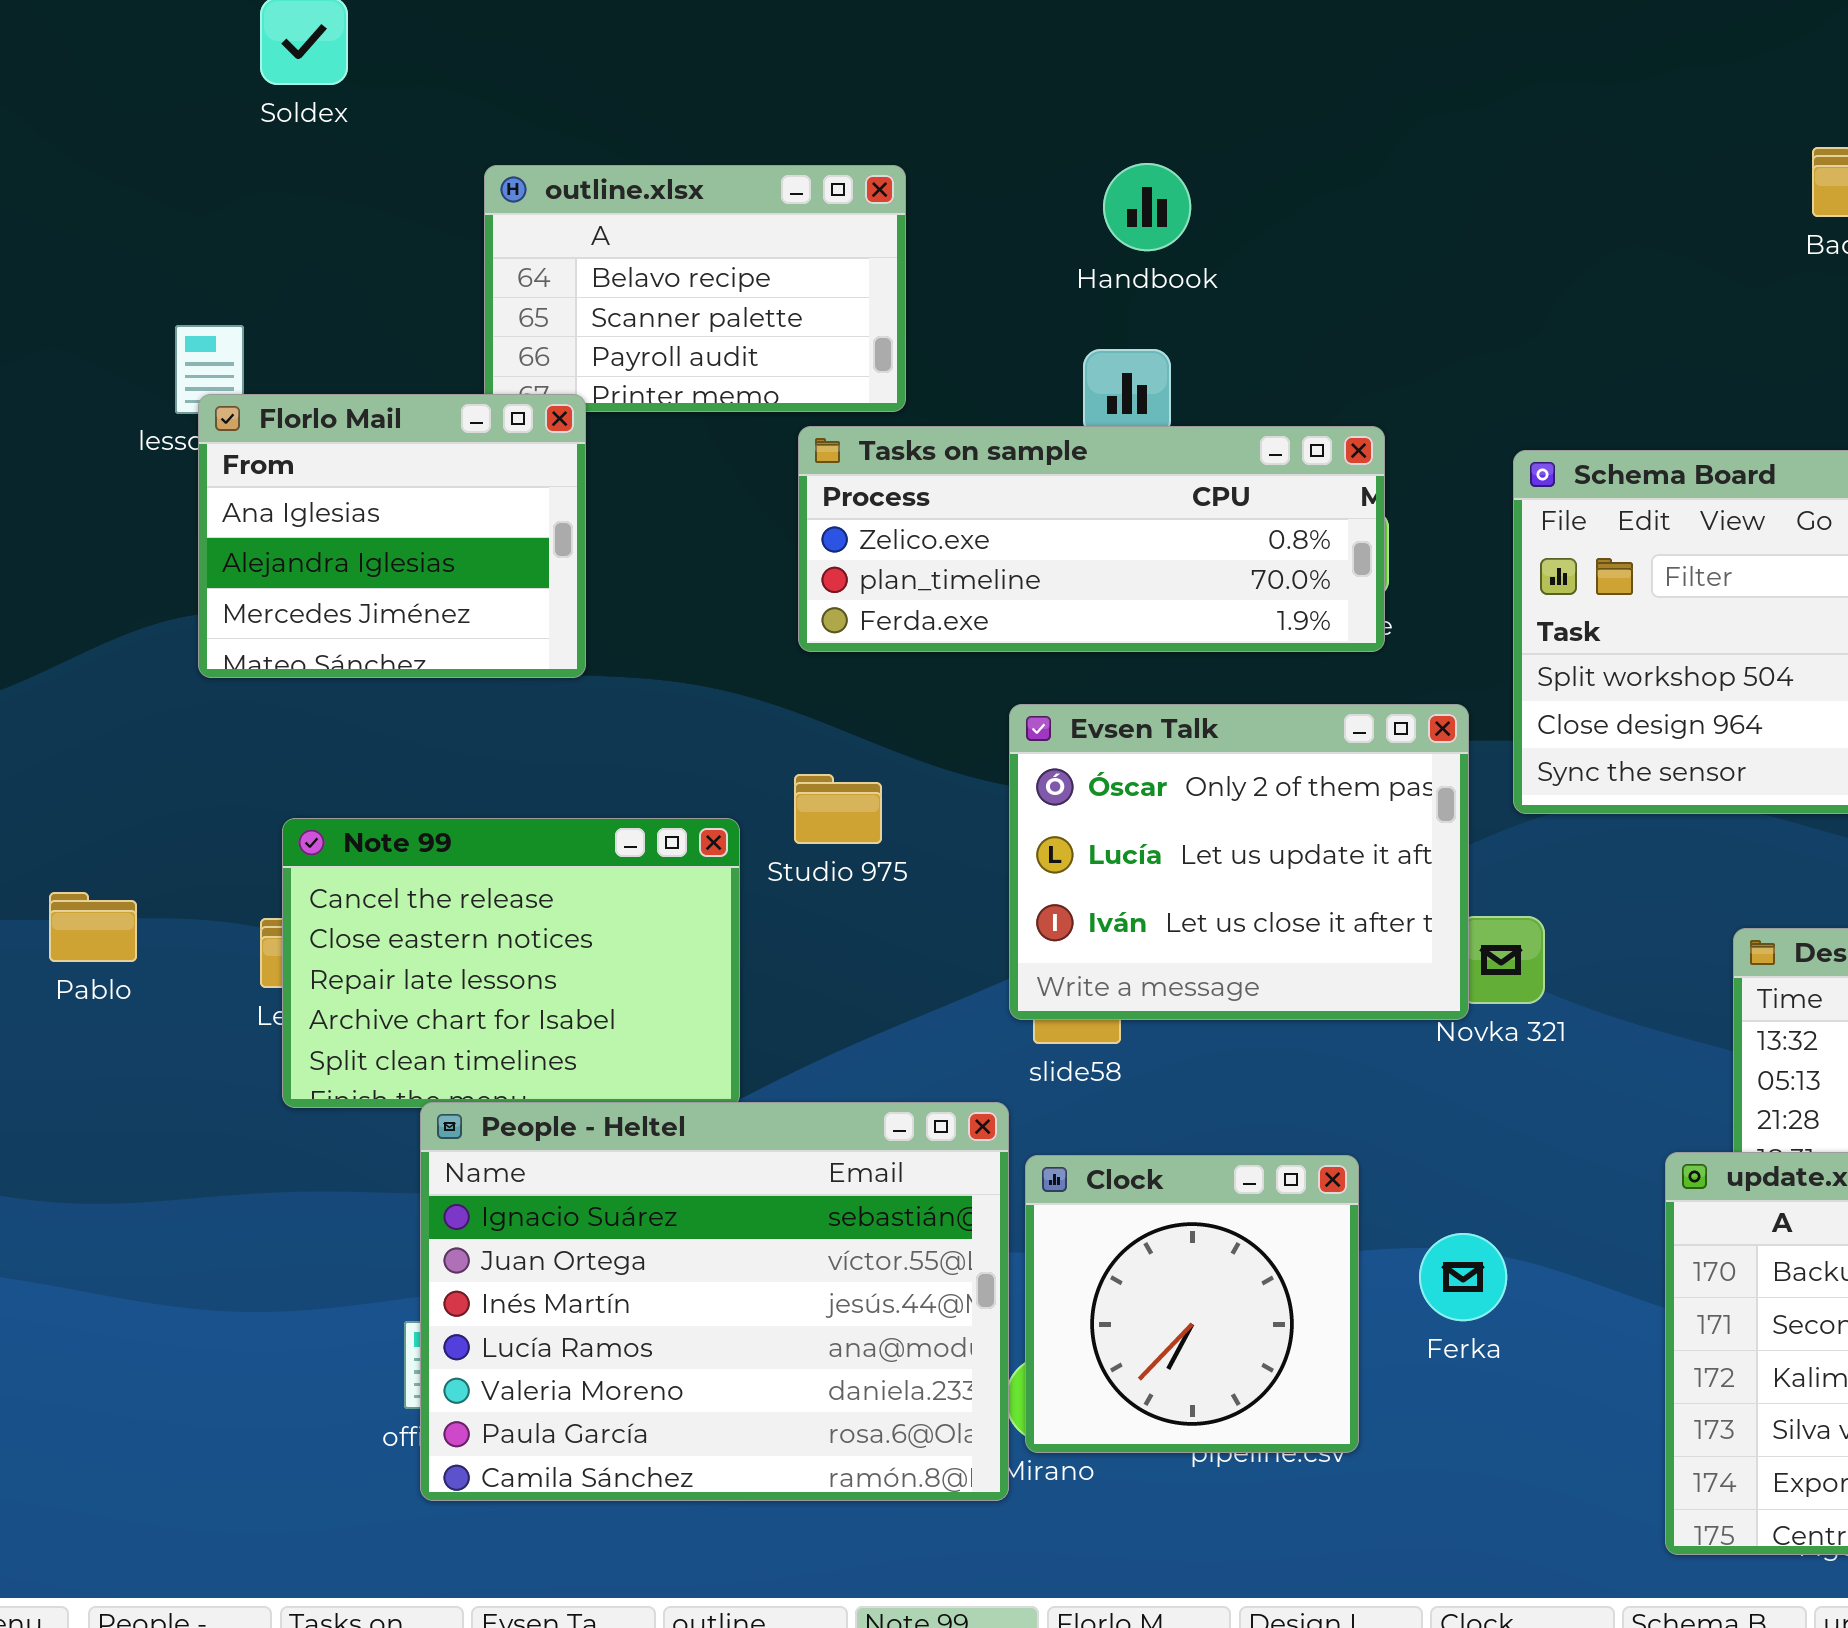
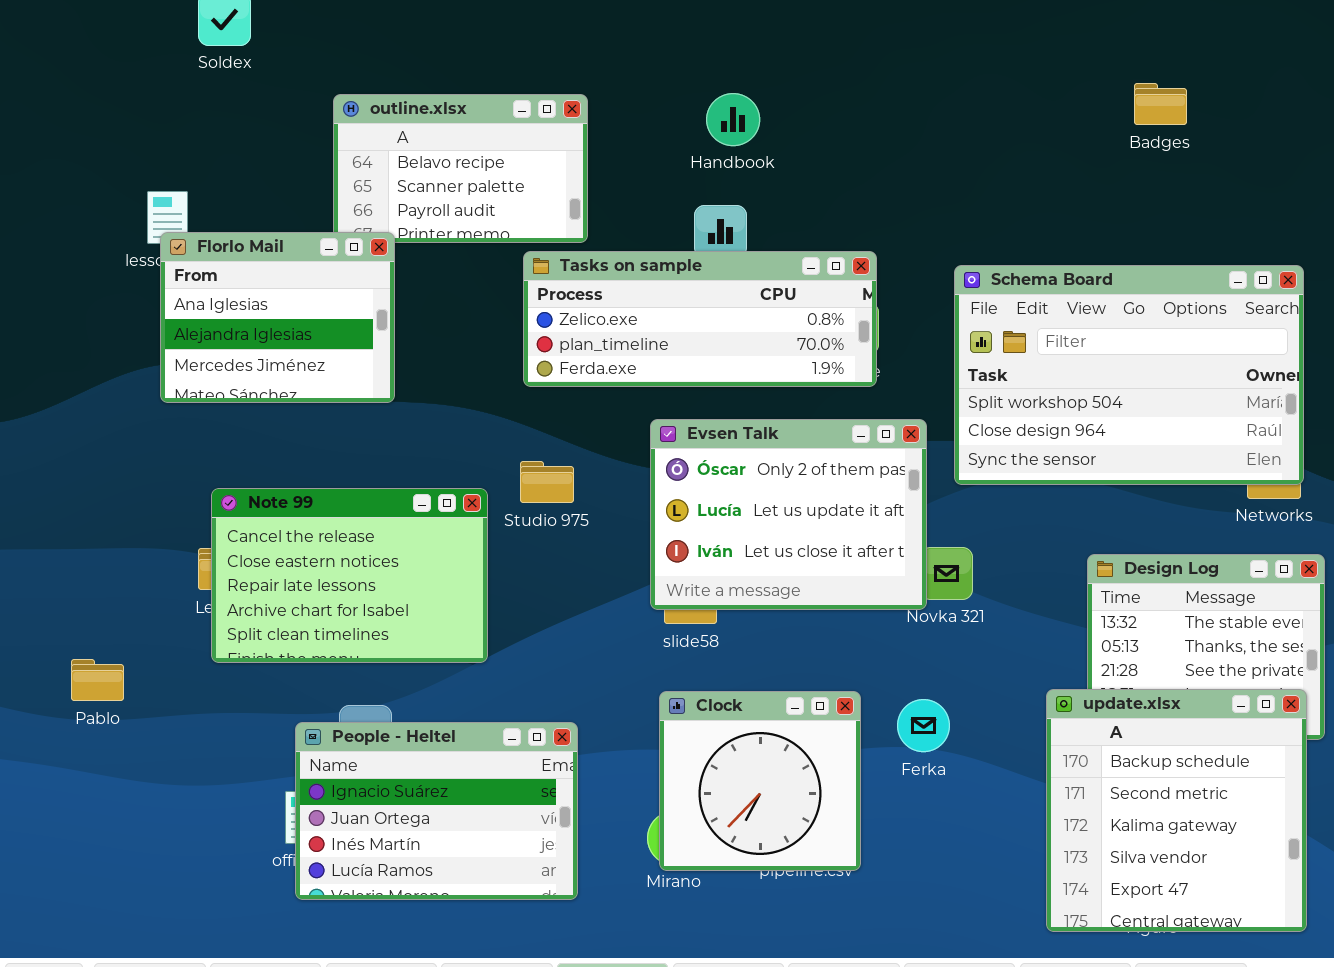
Pablo: [49,892,137,962] -> [71,659,124,701], moved
People - Heltel: [420,1102,1009,1501] -> [295,722,578,900], resized
Ferka: [1419,1233,1507,1321] -> [897,699,950,752], moved

